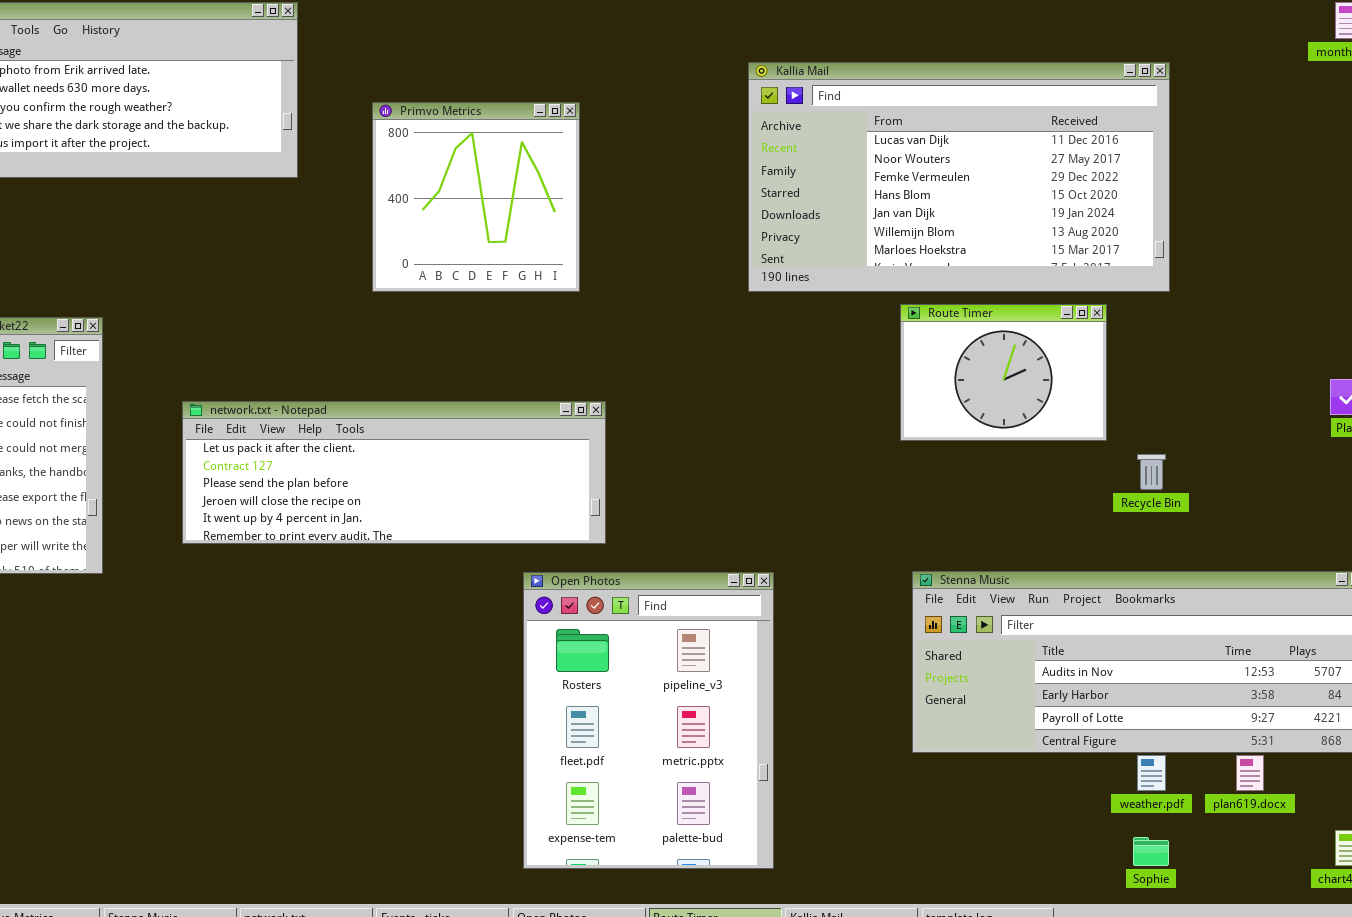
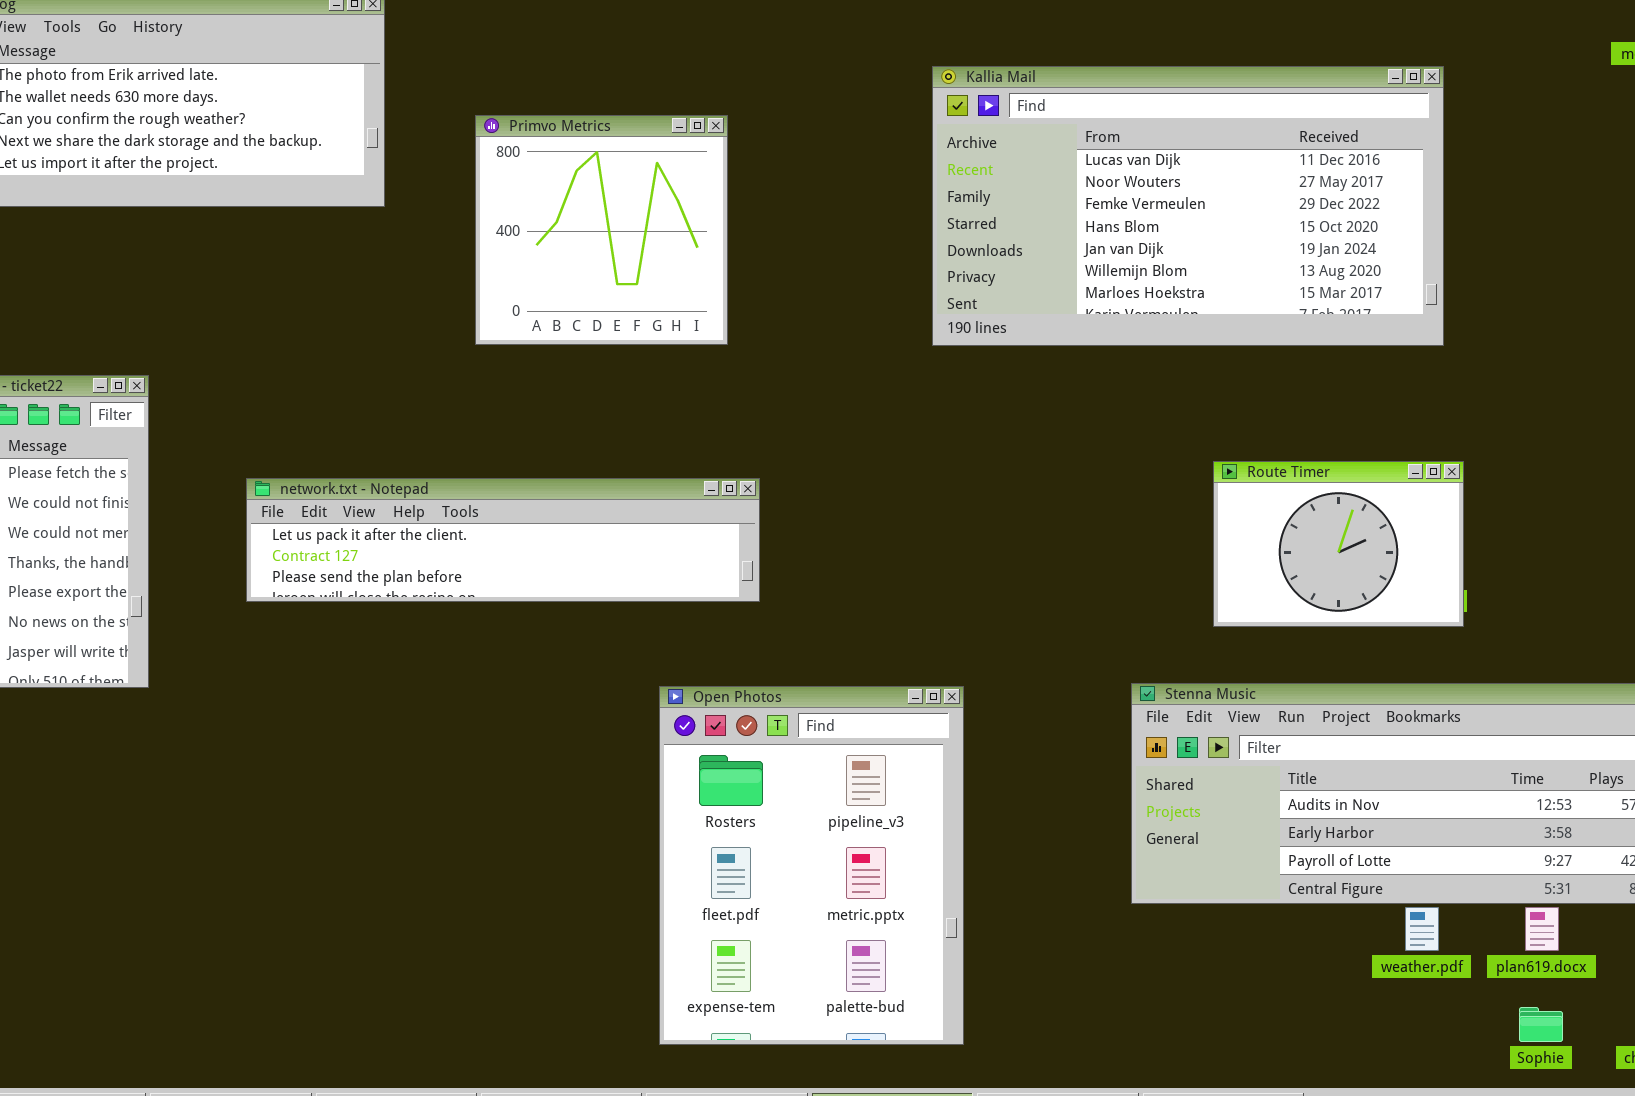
Route Timer: [900,304,1107,441] -> [1213,461,1464,627], moved
network.txt - Notepad: [182,401,606,544] -> [246,478,760,602], resized
Sophie: [1133,837,1169,866] -> [1519,1007,1563,1042], moved

